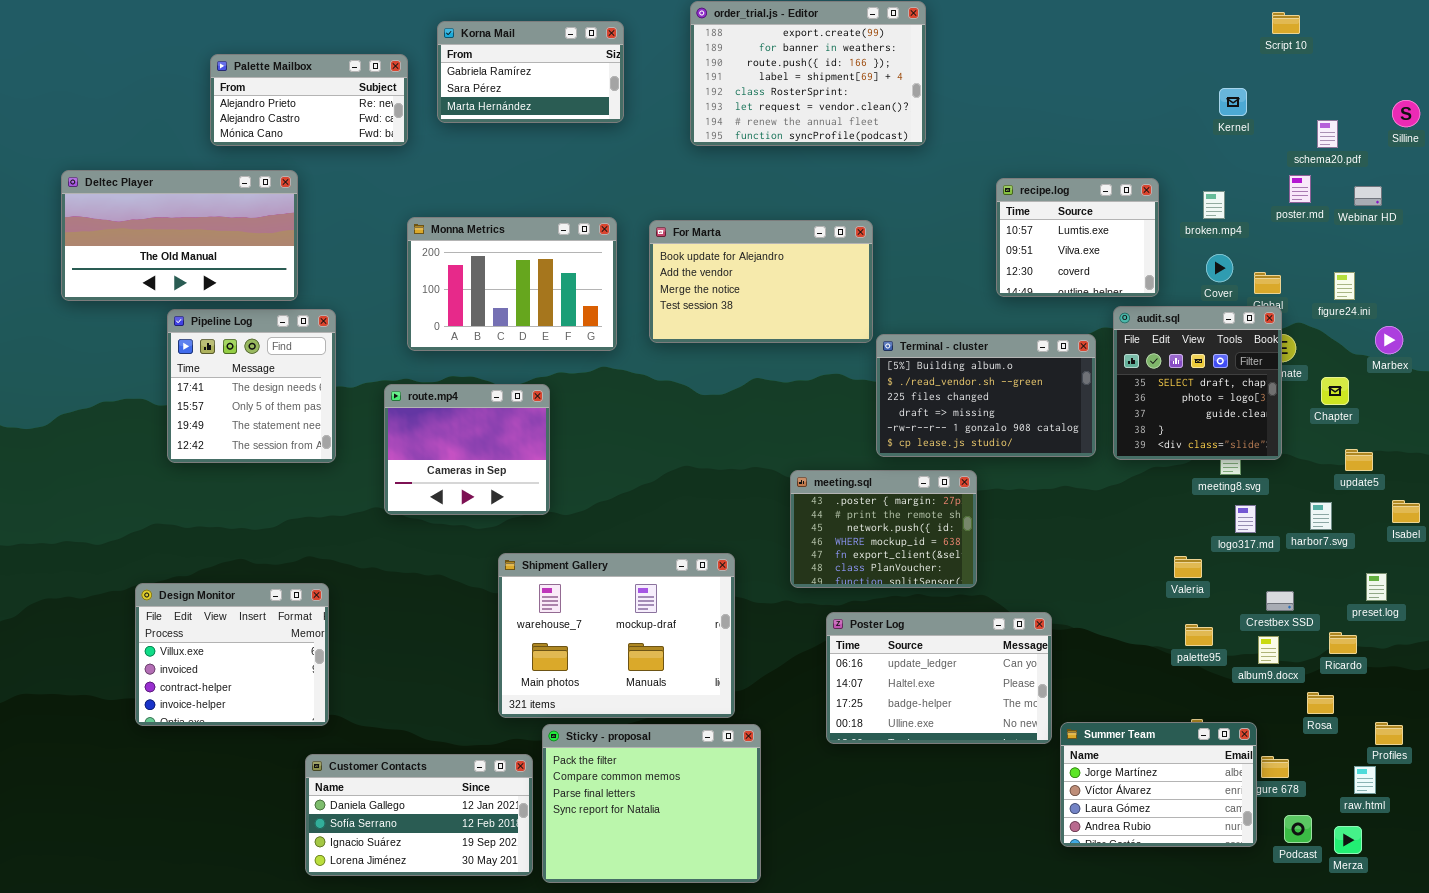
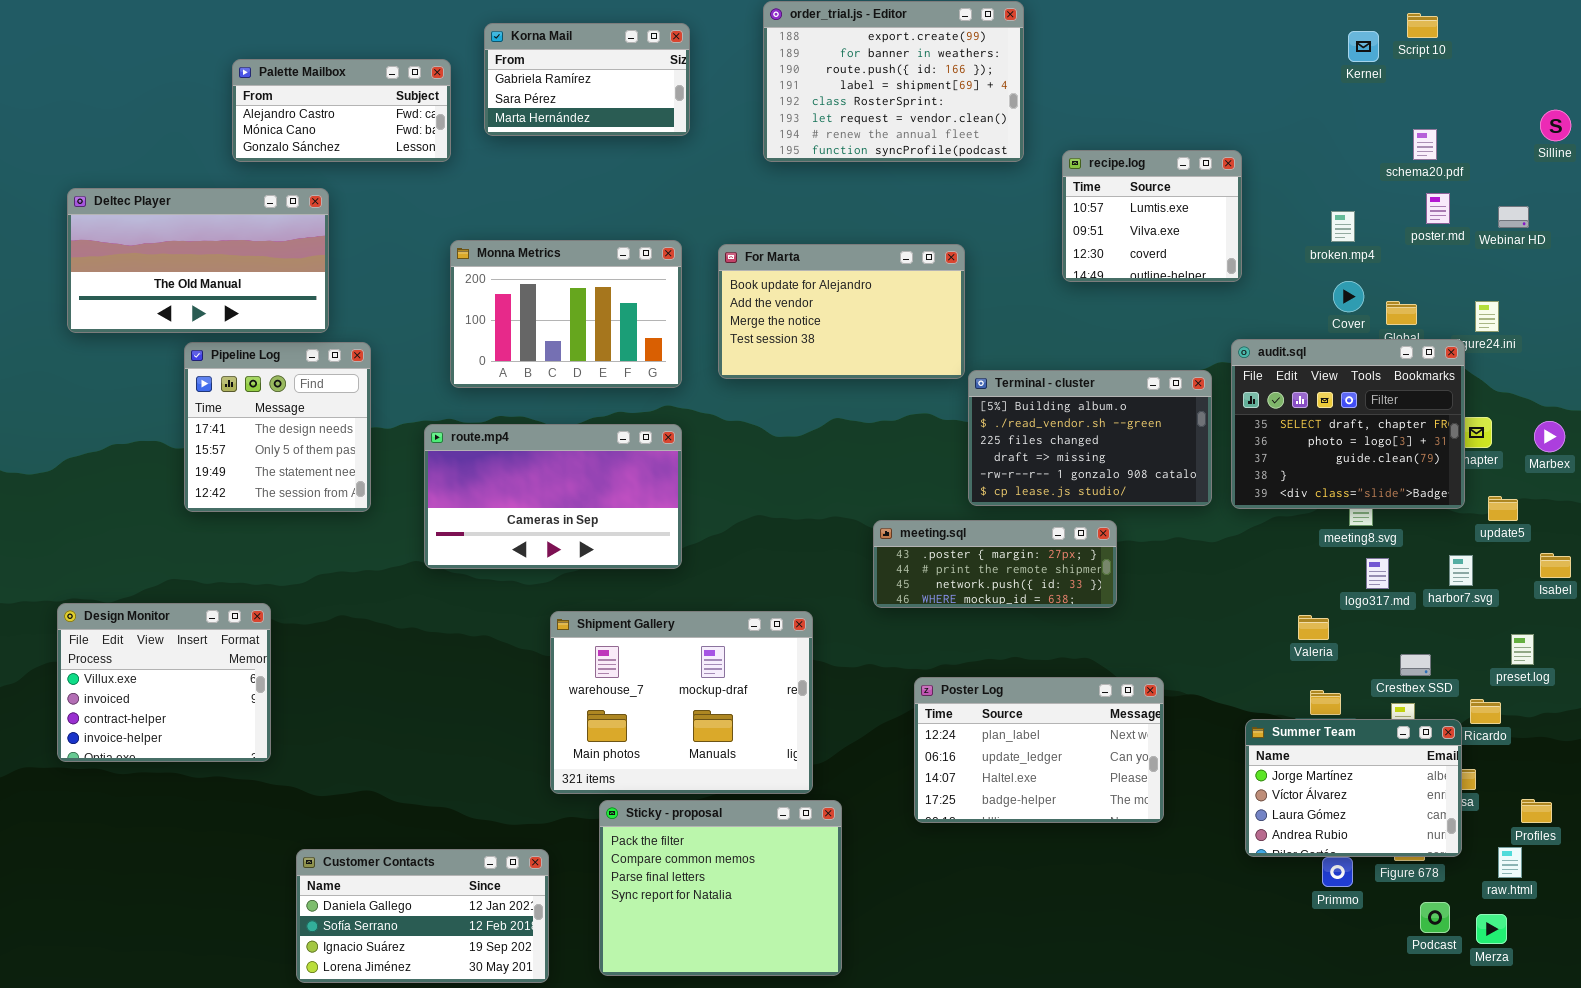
Palette Mailbox: [210,54,408,146] -> [232,59,451,162], scrolled down 1 row
Kernel: [1219,88,1247,116] -> [1348,31,1379,62], moved
schema20.pdf: [1317,120,1338,148] -> [1413,129,1437,160], moved
recipe.log: [996,178,1159,297] -> [1062,150,1242,282], moved
audit.sql: [1113,306,1282,460] -> [1231,339,1465,509], resized
Marbex: [1375,326,1403,354] -> [1534,421,1565,452], moved
route.mp4: [384,384,550,515] -> [424,424,682,569], resized
meeting.sql: [790,470,977,588] -> [873,520,1117,608], resized
Design Monitor: [135,583,329,726] -> [57,603,271,762], moved
Poster Log: [826,612,1052,744] -> [914,677,1164,823], scrolled up 1 row
Summer Team: [1060,722,1257,847] -> [1245,719,1462,857], moved
Customer Contacts: [305,754,533,876] -> [296,849,549,983], moved

